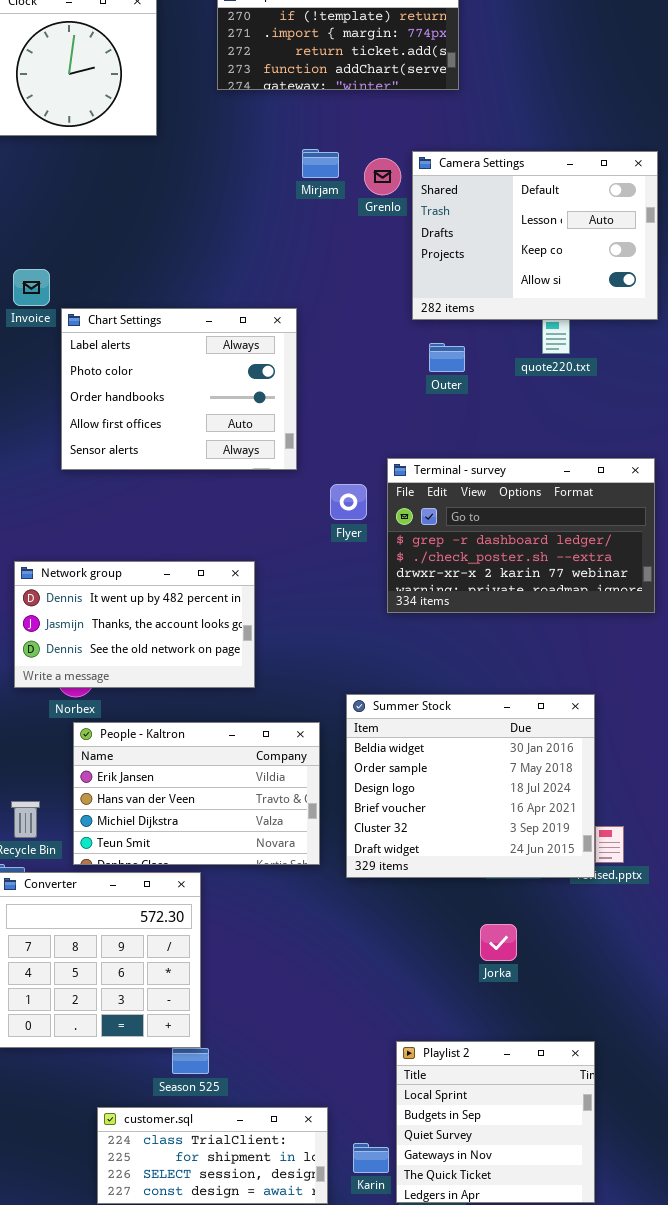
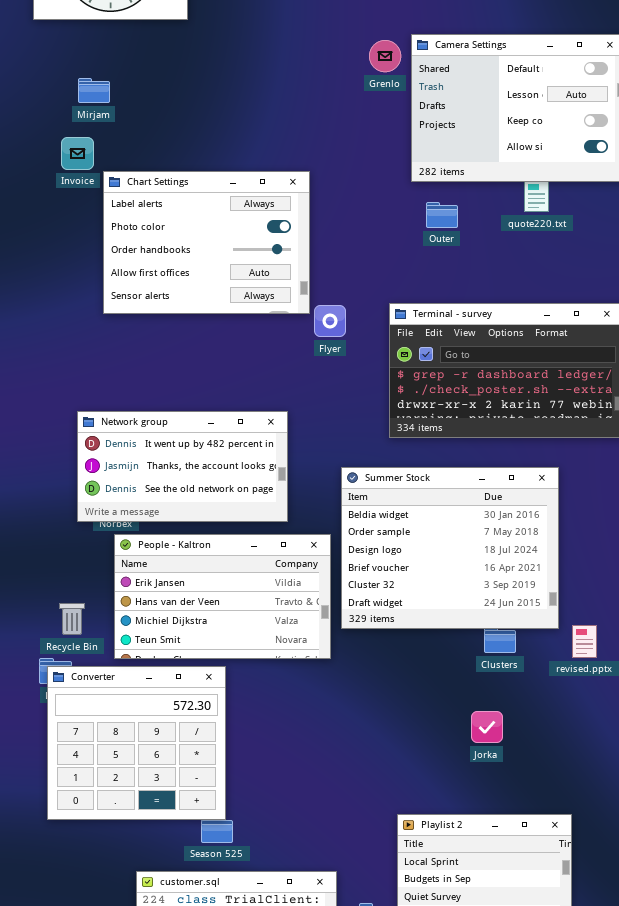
Mirjam: [302,149,339,178] -> [78,78,110,103], moved
Flyer: [330,484,367,520] -> [314,305,346,337], moved
Network group: [14,561,255,688] -> [77,411,288,522], moved
Summer Stock: [346,694,595,878] -> [341,467,559,629], moved

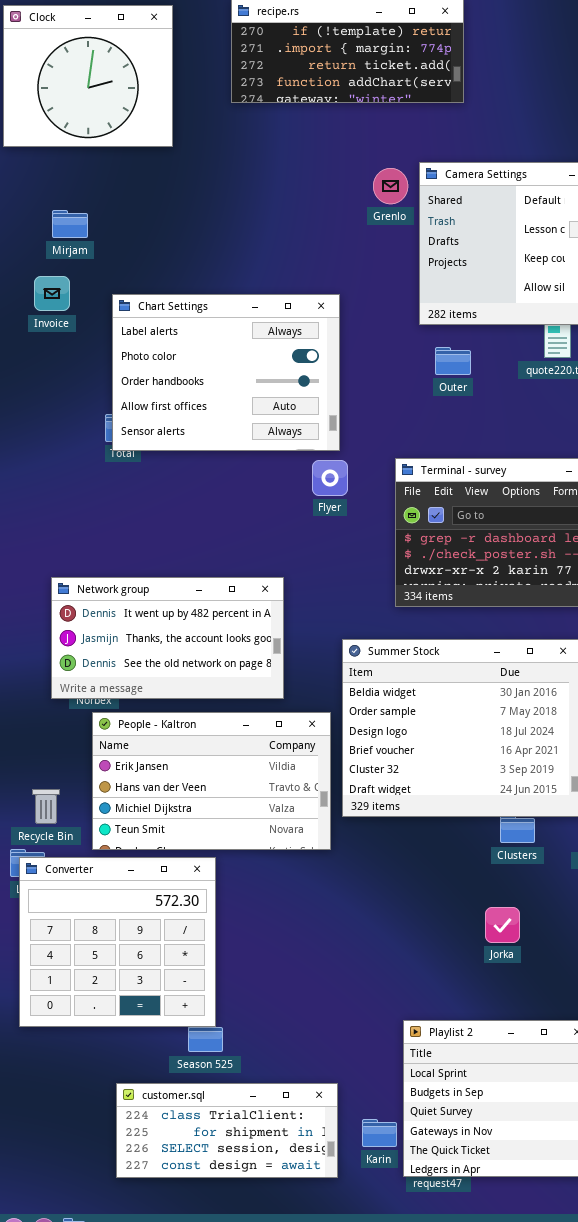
Chart Settings: [103,171,310,314] -> [112,294,340,451], moved

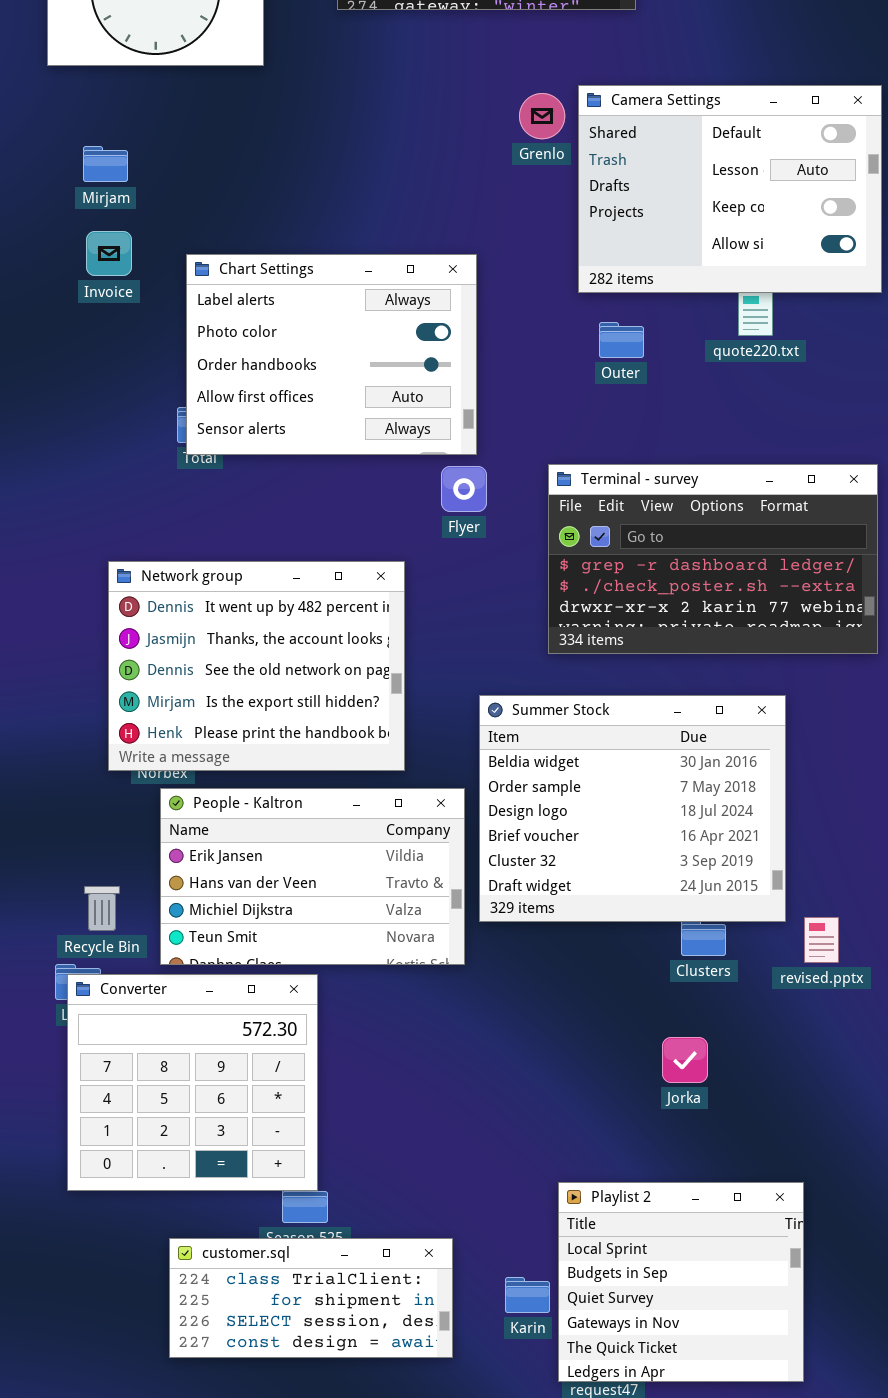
Mirjam: [52,210,88,238] -> [83,146,128,182], moved
Network group: [51,577,284,699] -> [108,561,405,771], resized
customer.sql: [116,1083,338,1178] -> [169,1238,453,1358], moved
Karin: [362,1119,397,1147] -> [505,1277,550,1313], moved

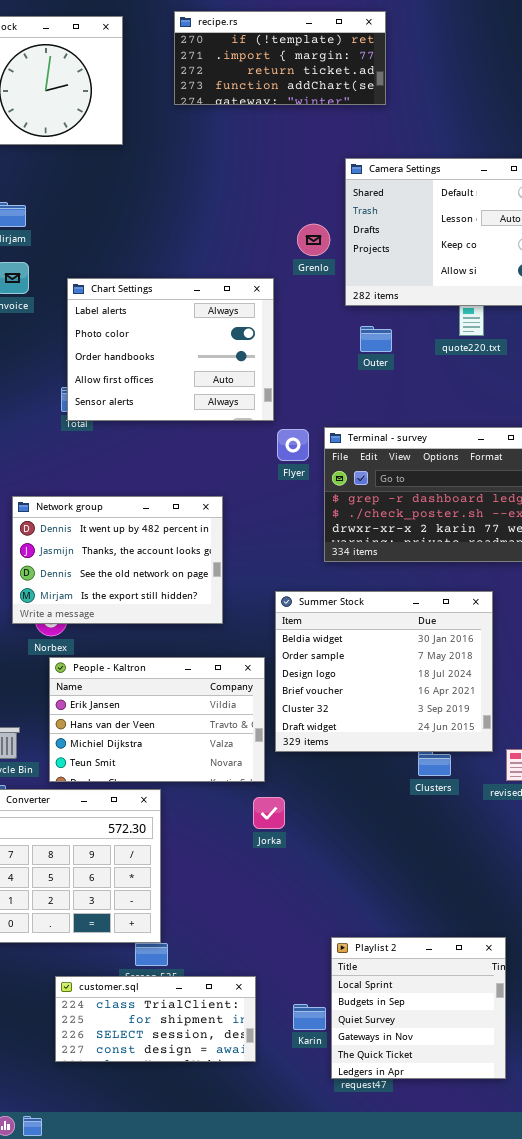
Grenlo: [519,93,565,139] -> [297,224,330,256], moved
Flyer: [441,466,487,512] -> [277,429,309,461], moved
Network group: [108,561,405,771] -> [12,496,223,624], resized
Jorka: [662,1037,708,1083] -> [253,797,285,829], moved

